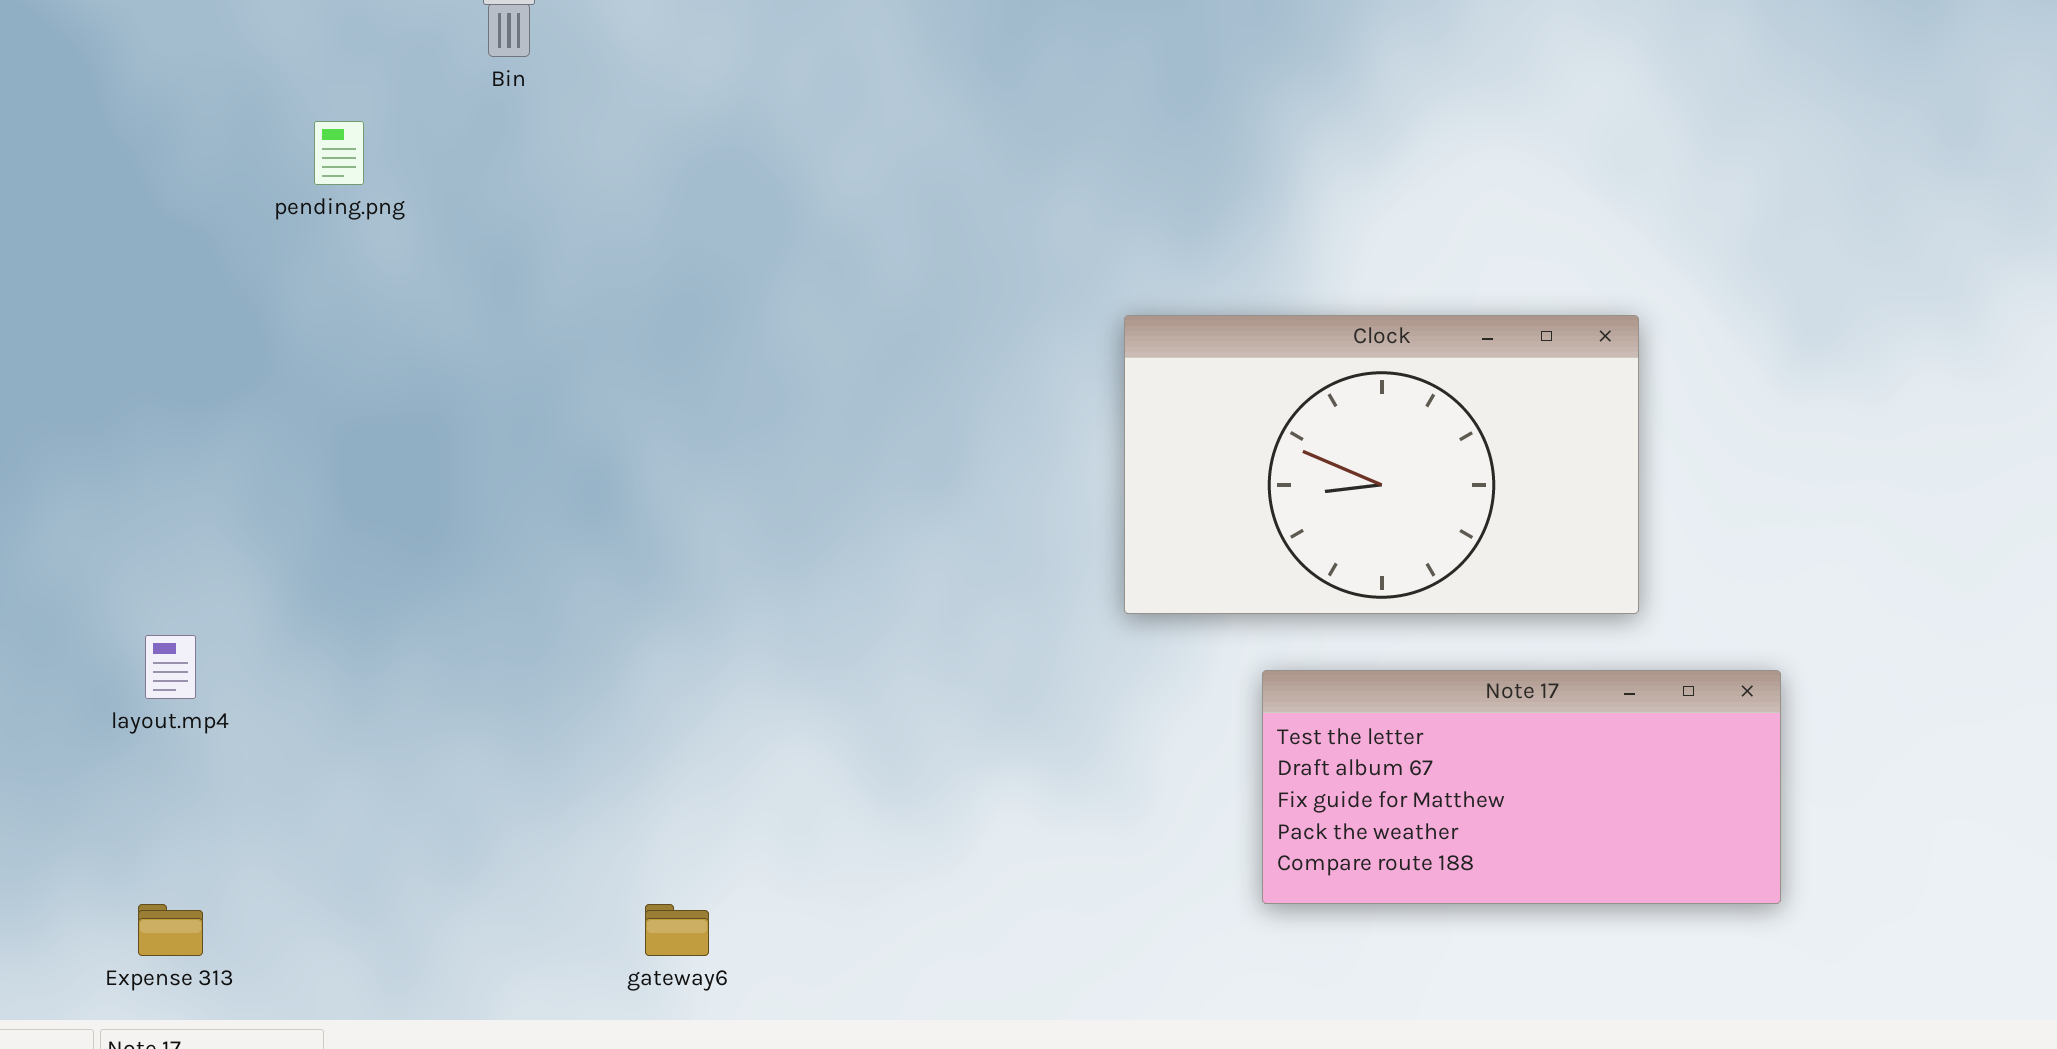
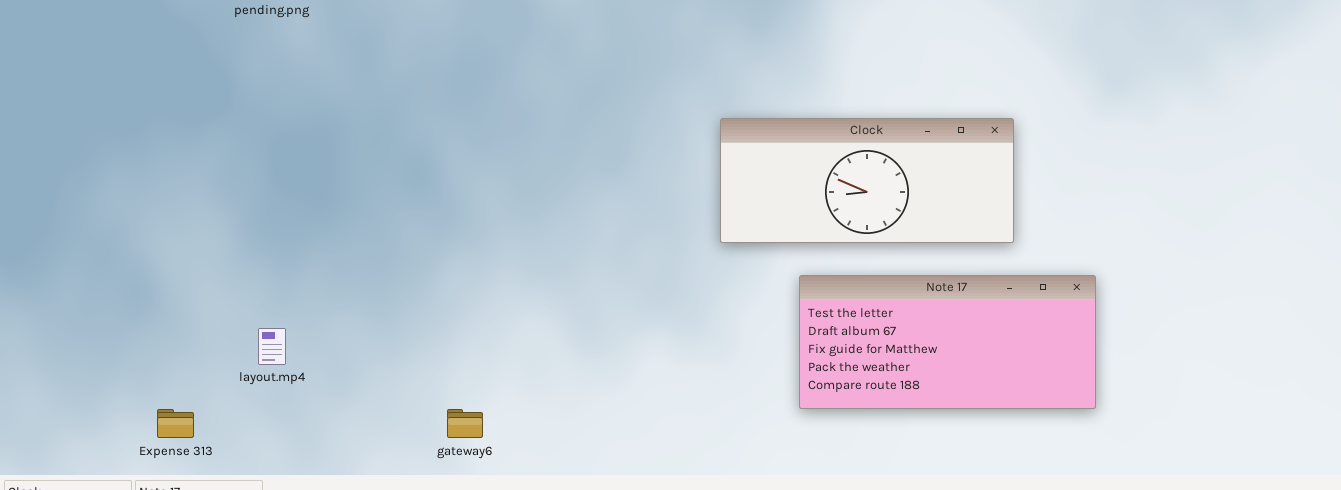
Clock: [1124,315,1639,614] -> [720,118,1014,243], resized
layout.mp4: [145,635,196,699] -> [258,328,286,365], moved

